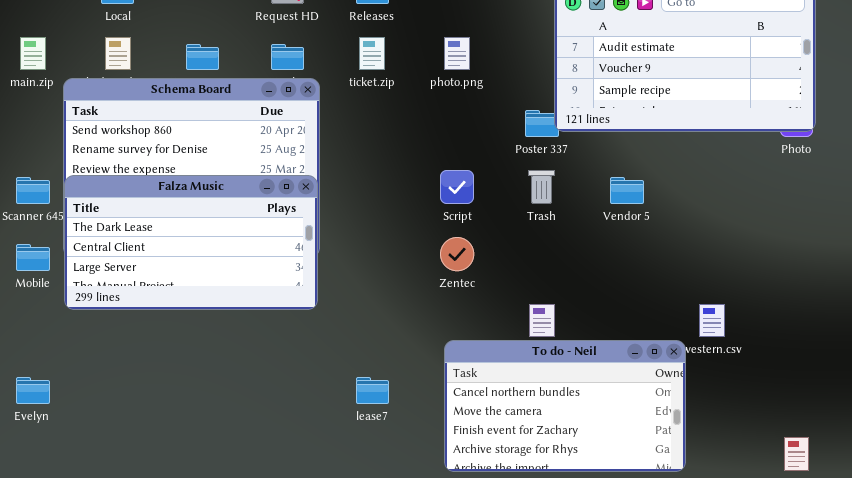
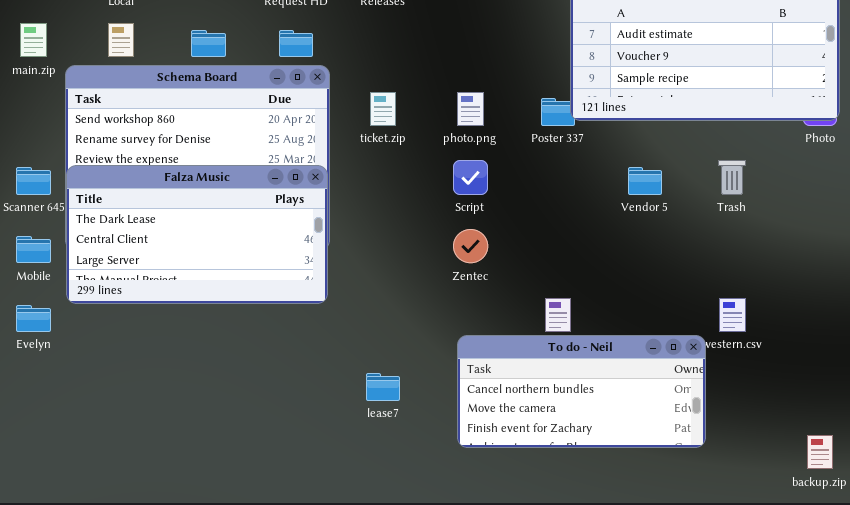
ticket.zip: [359,37,385,70] -> [370,92,396,126], moved
photo.png: [444,37,470,70] -> [457,92,484,126], moved
Trash: [528,170,555,204] -> [718,160,746,195], moved
To do - Neil: [444,340,686,472] -> [457,335,706,448], resized
Evelyn: [16,377,50,404] -> [16,305,51,332], moved

